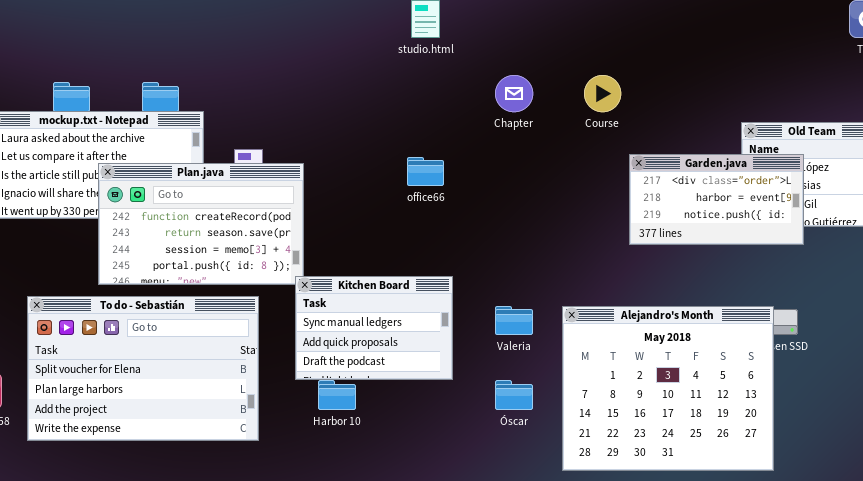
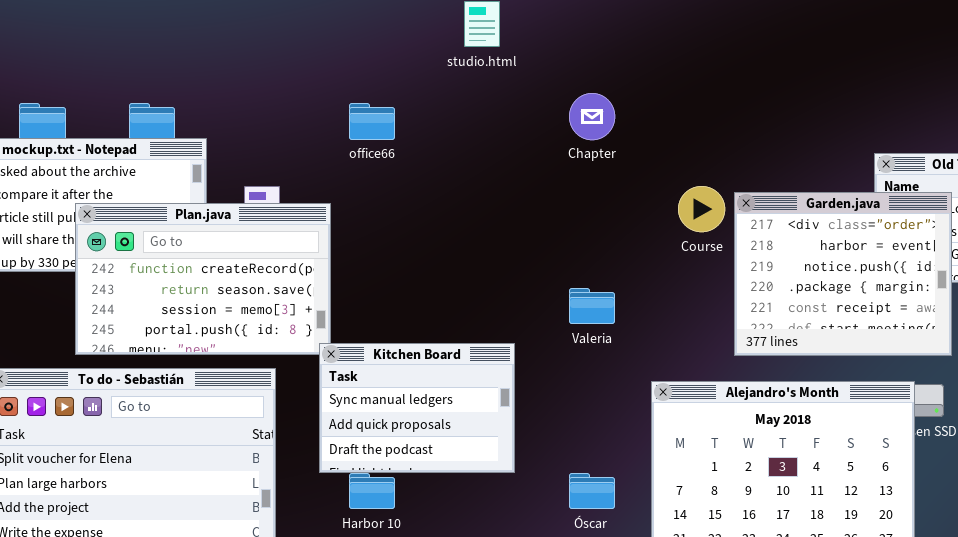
Course: [584,75,621,112] -> [678,186,725,232], moved
Garden.java: [629,154,804,245] -> [734,192,952,356], resized
office66: [407,157,444,186] -> [349,103,395,140], moved
Valeria: [495,306,533,335] -> [569,288,615,324], moved

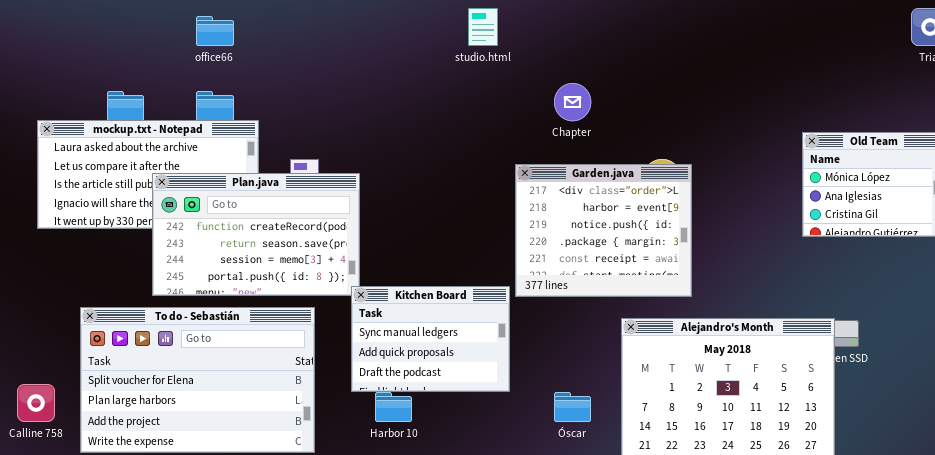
office66: [349,103,395,140] -> [196,16,234,46], moved
Garden.java: [734,192,952,356] -> [515,164,692,297], moved

